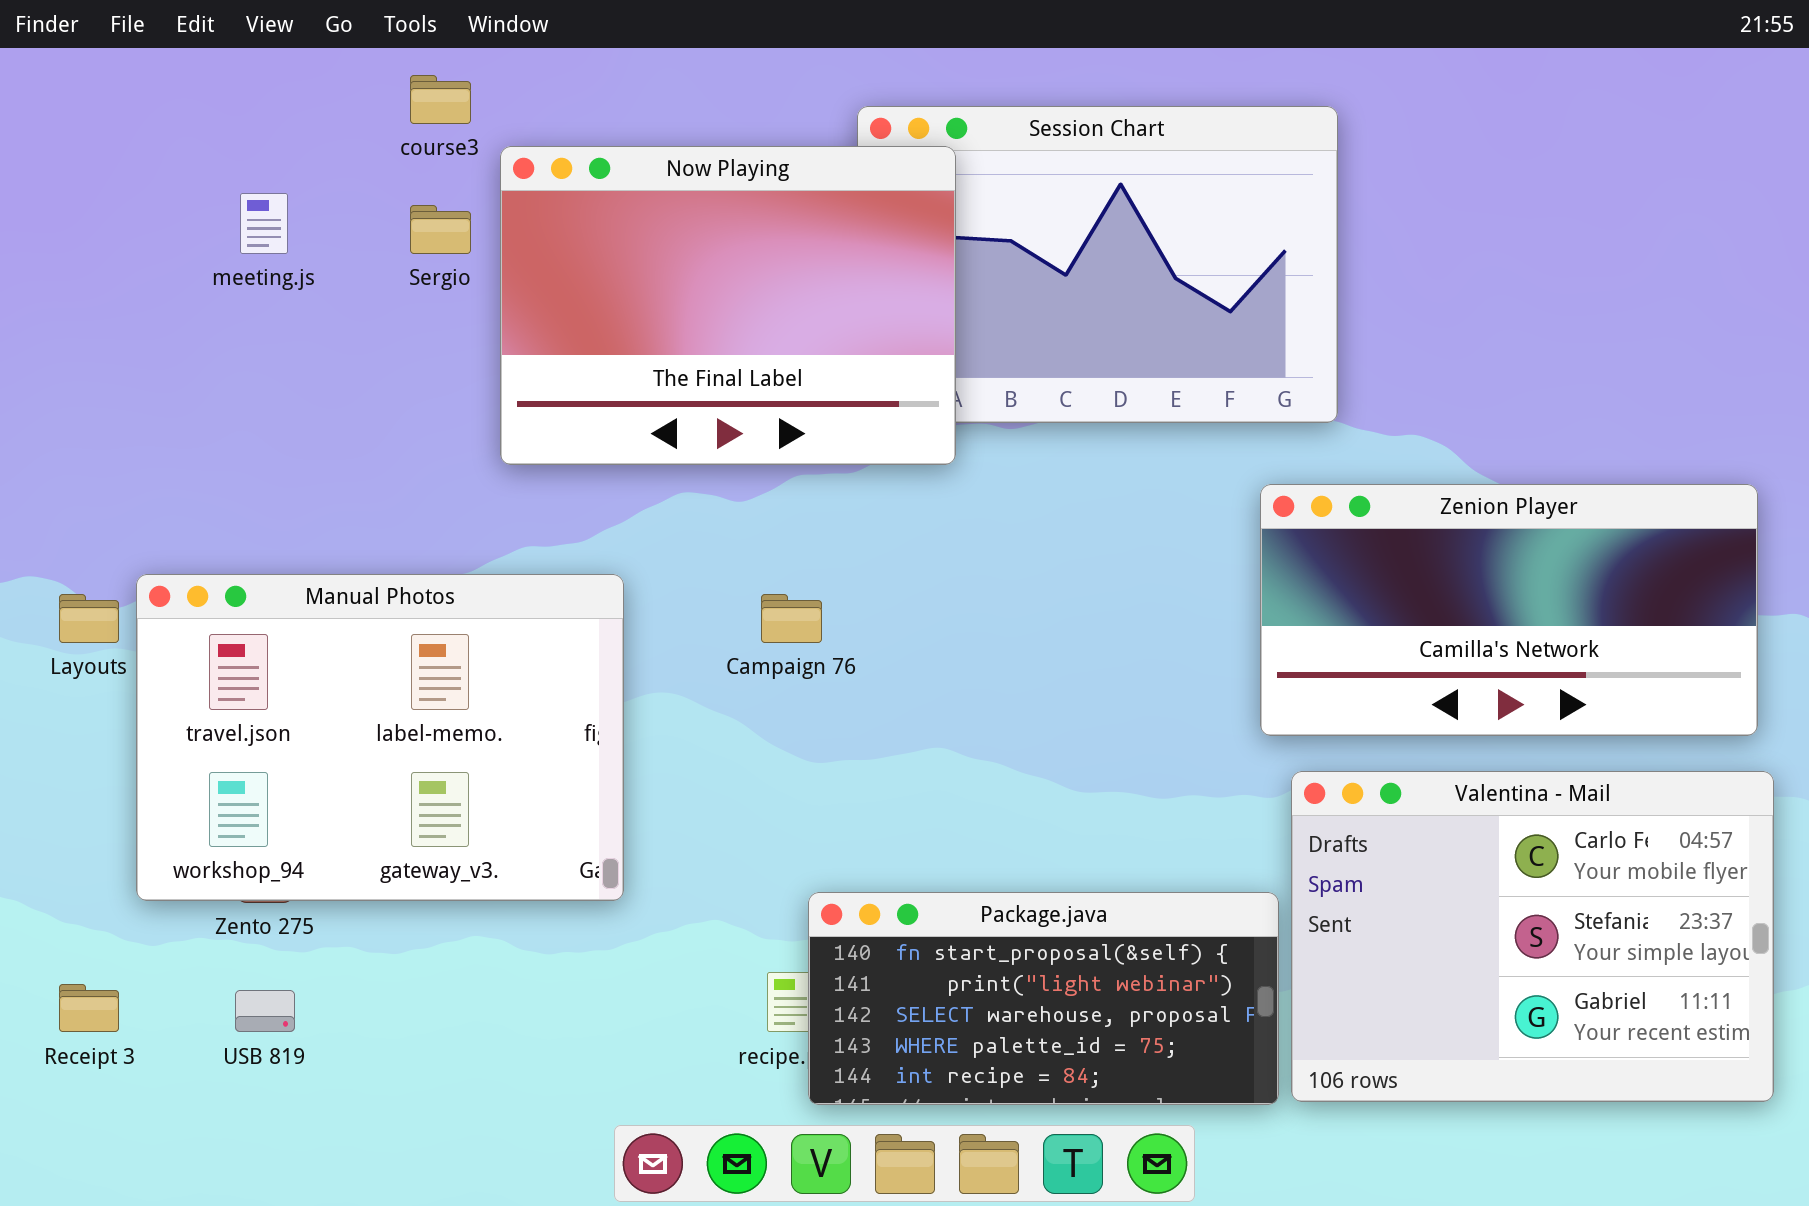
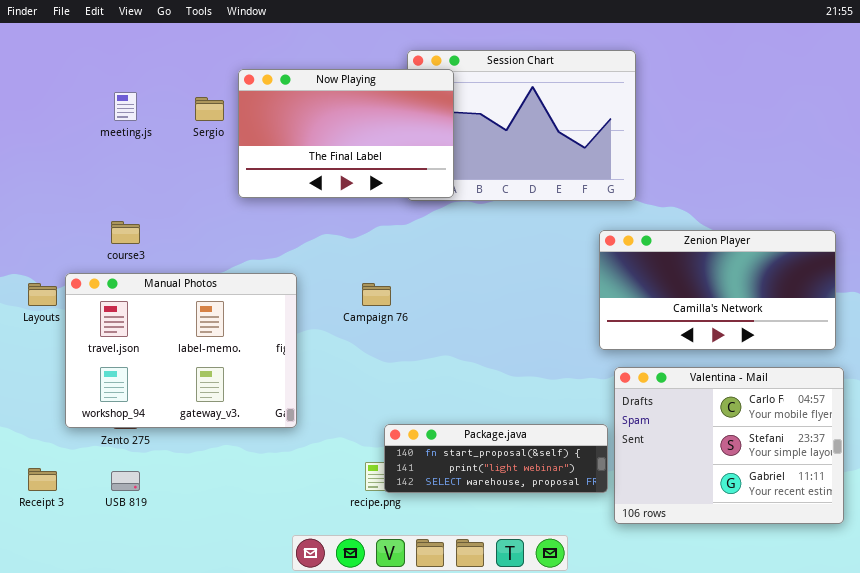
course3: [410,75,471,124] -> [111,221,140,244], moved
Now Playing: [500,146,956,465] -> [238,69,454,198], resized
Package.java: [808,892,1279,1105] -> [384,424,608,493], resized

